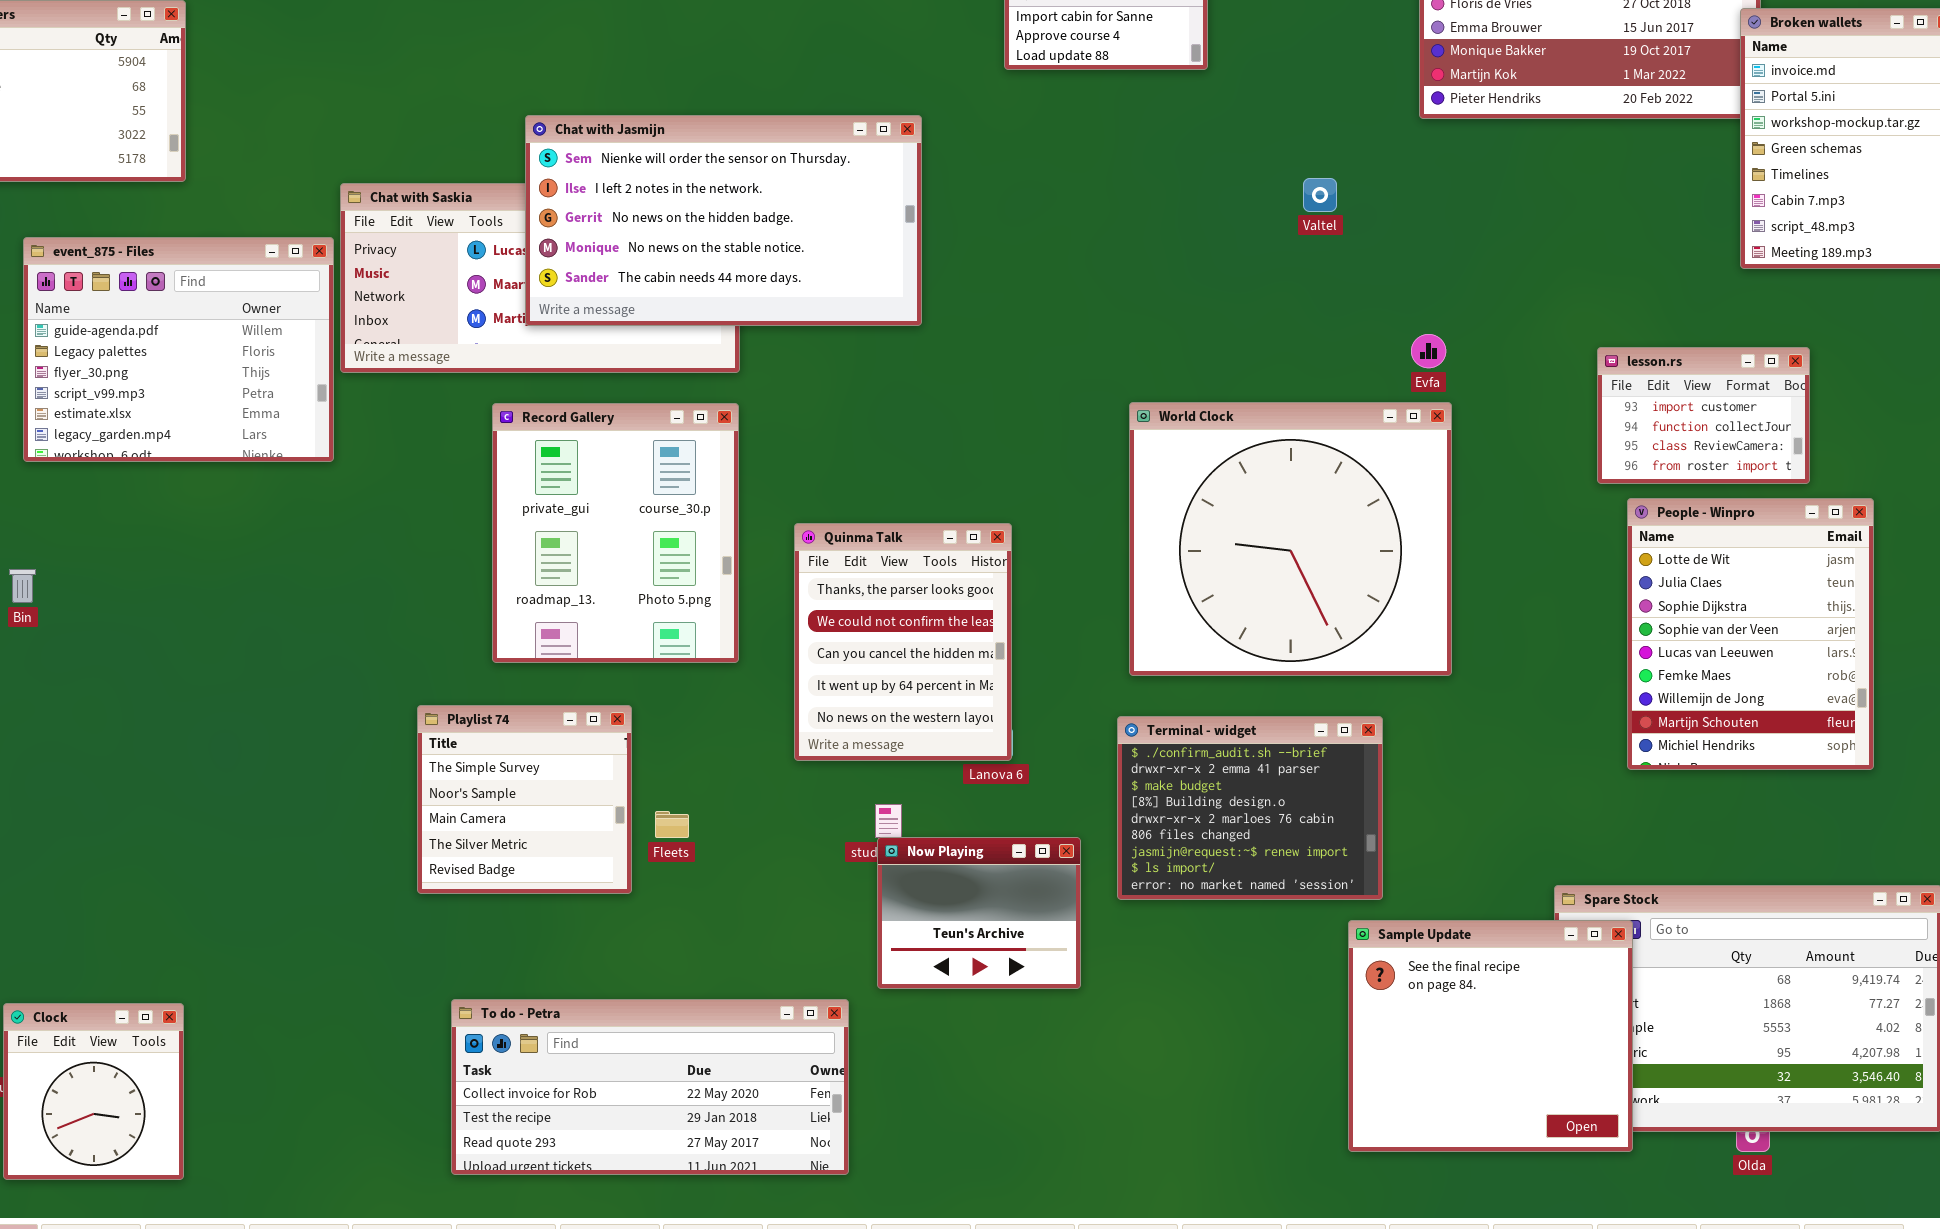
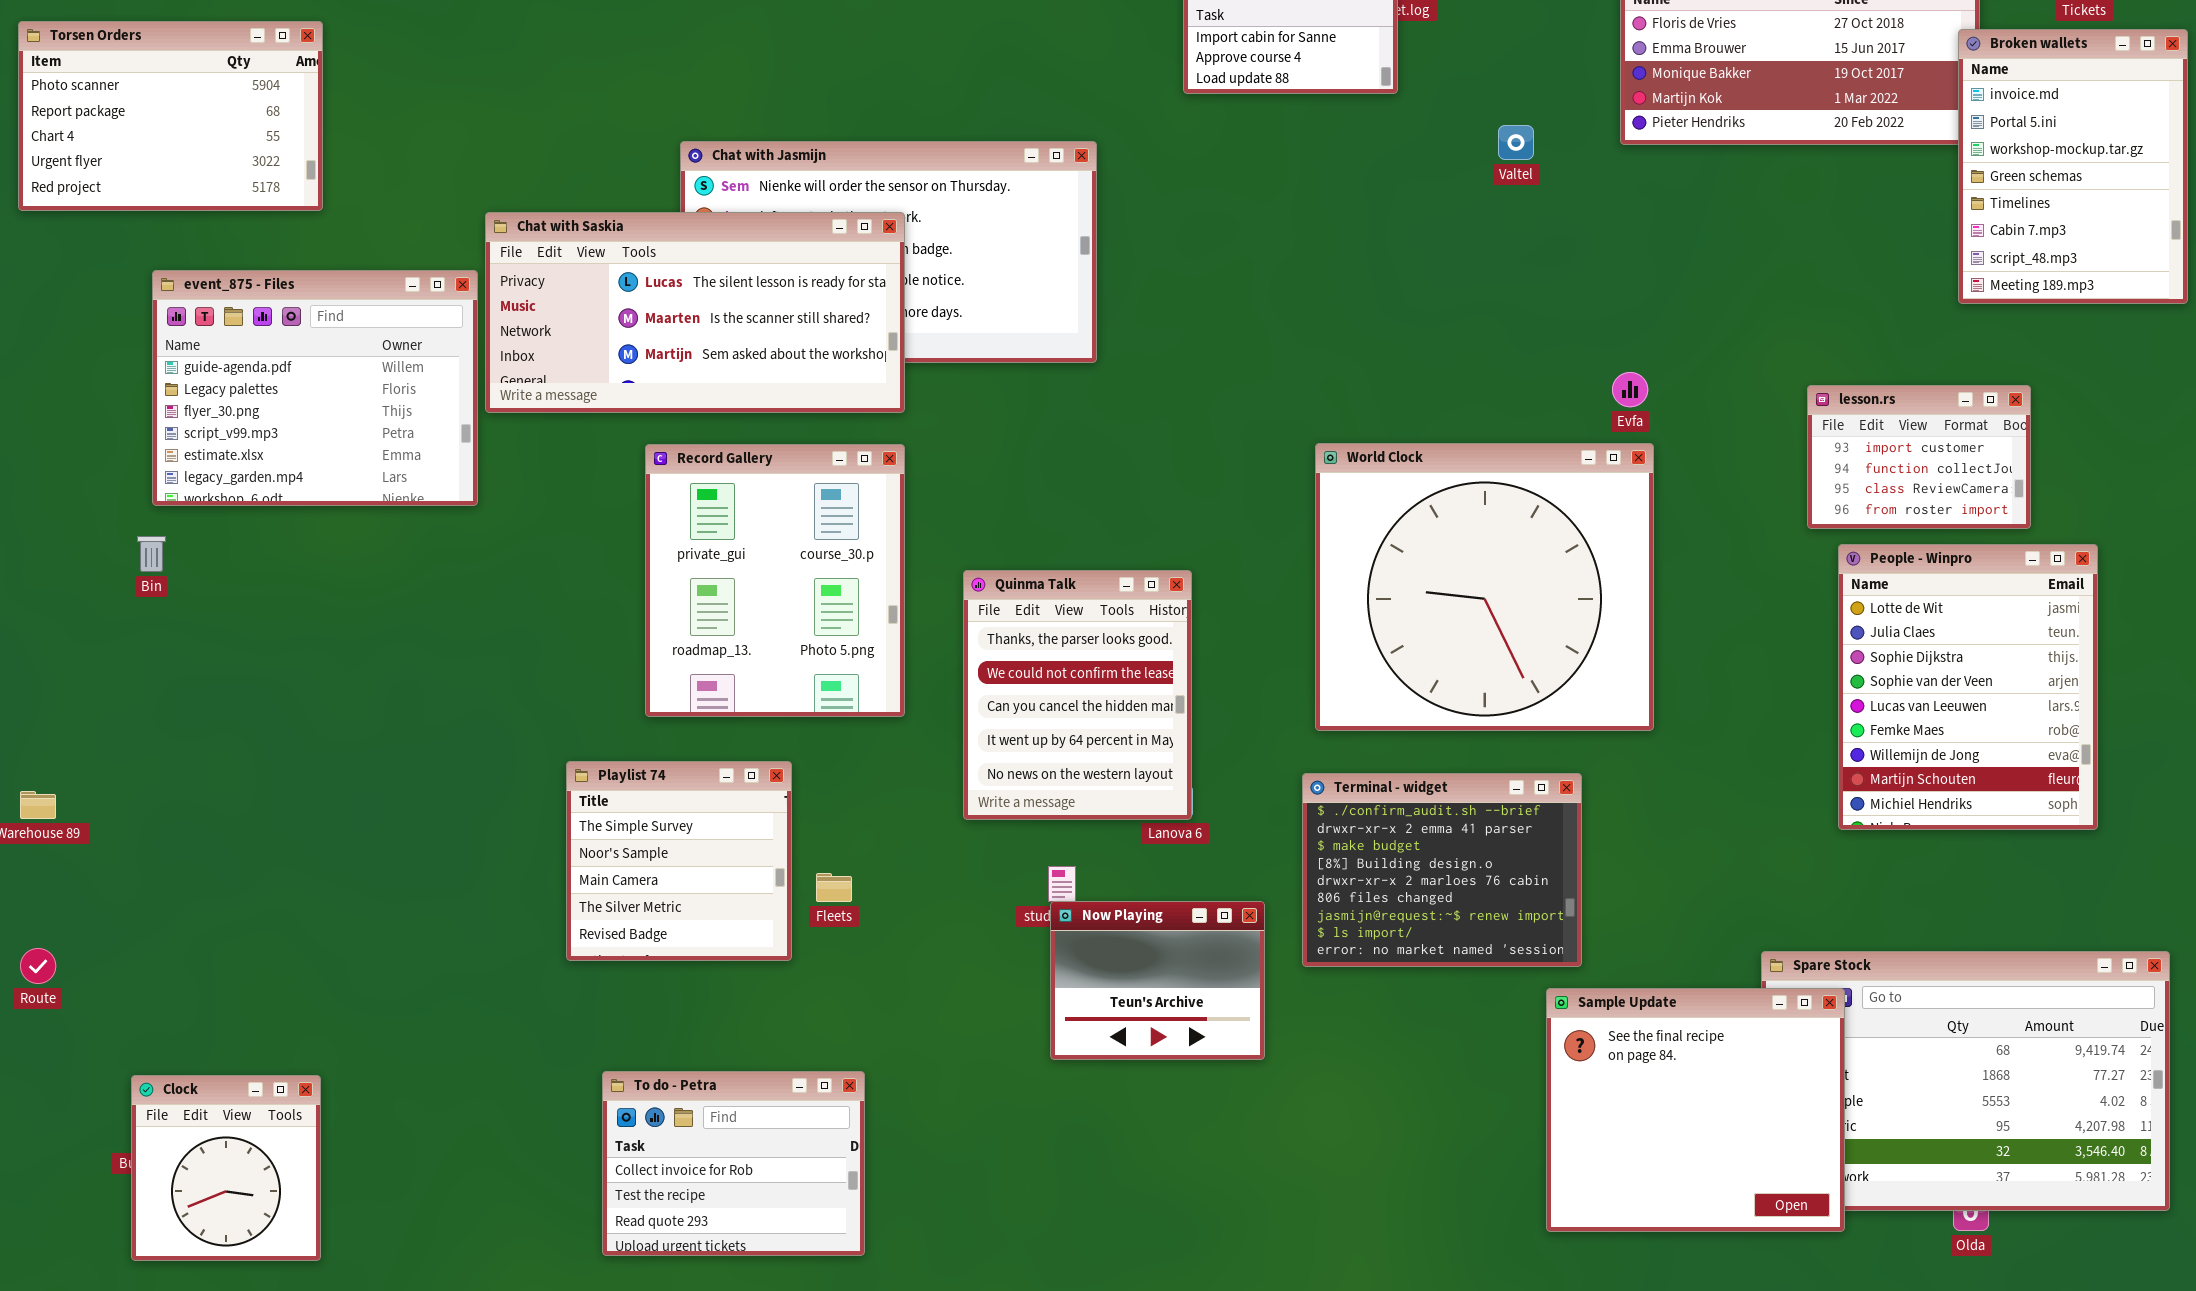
Valtel: [1303,178,1337,212] -> [1498,125,1534,160], moved
Chat with Saskia: [340,183,740,373] -> [485,212,905,413], raised
Bin: [9,569,36,603] -> [137,536,166,572], moved
To do - Petra: [451,999,849,1175] -> [602,1071,865,1256], resized

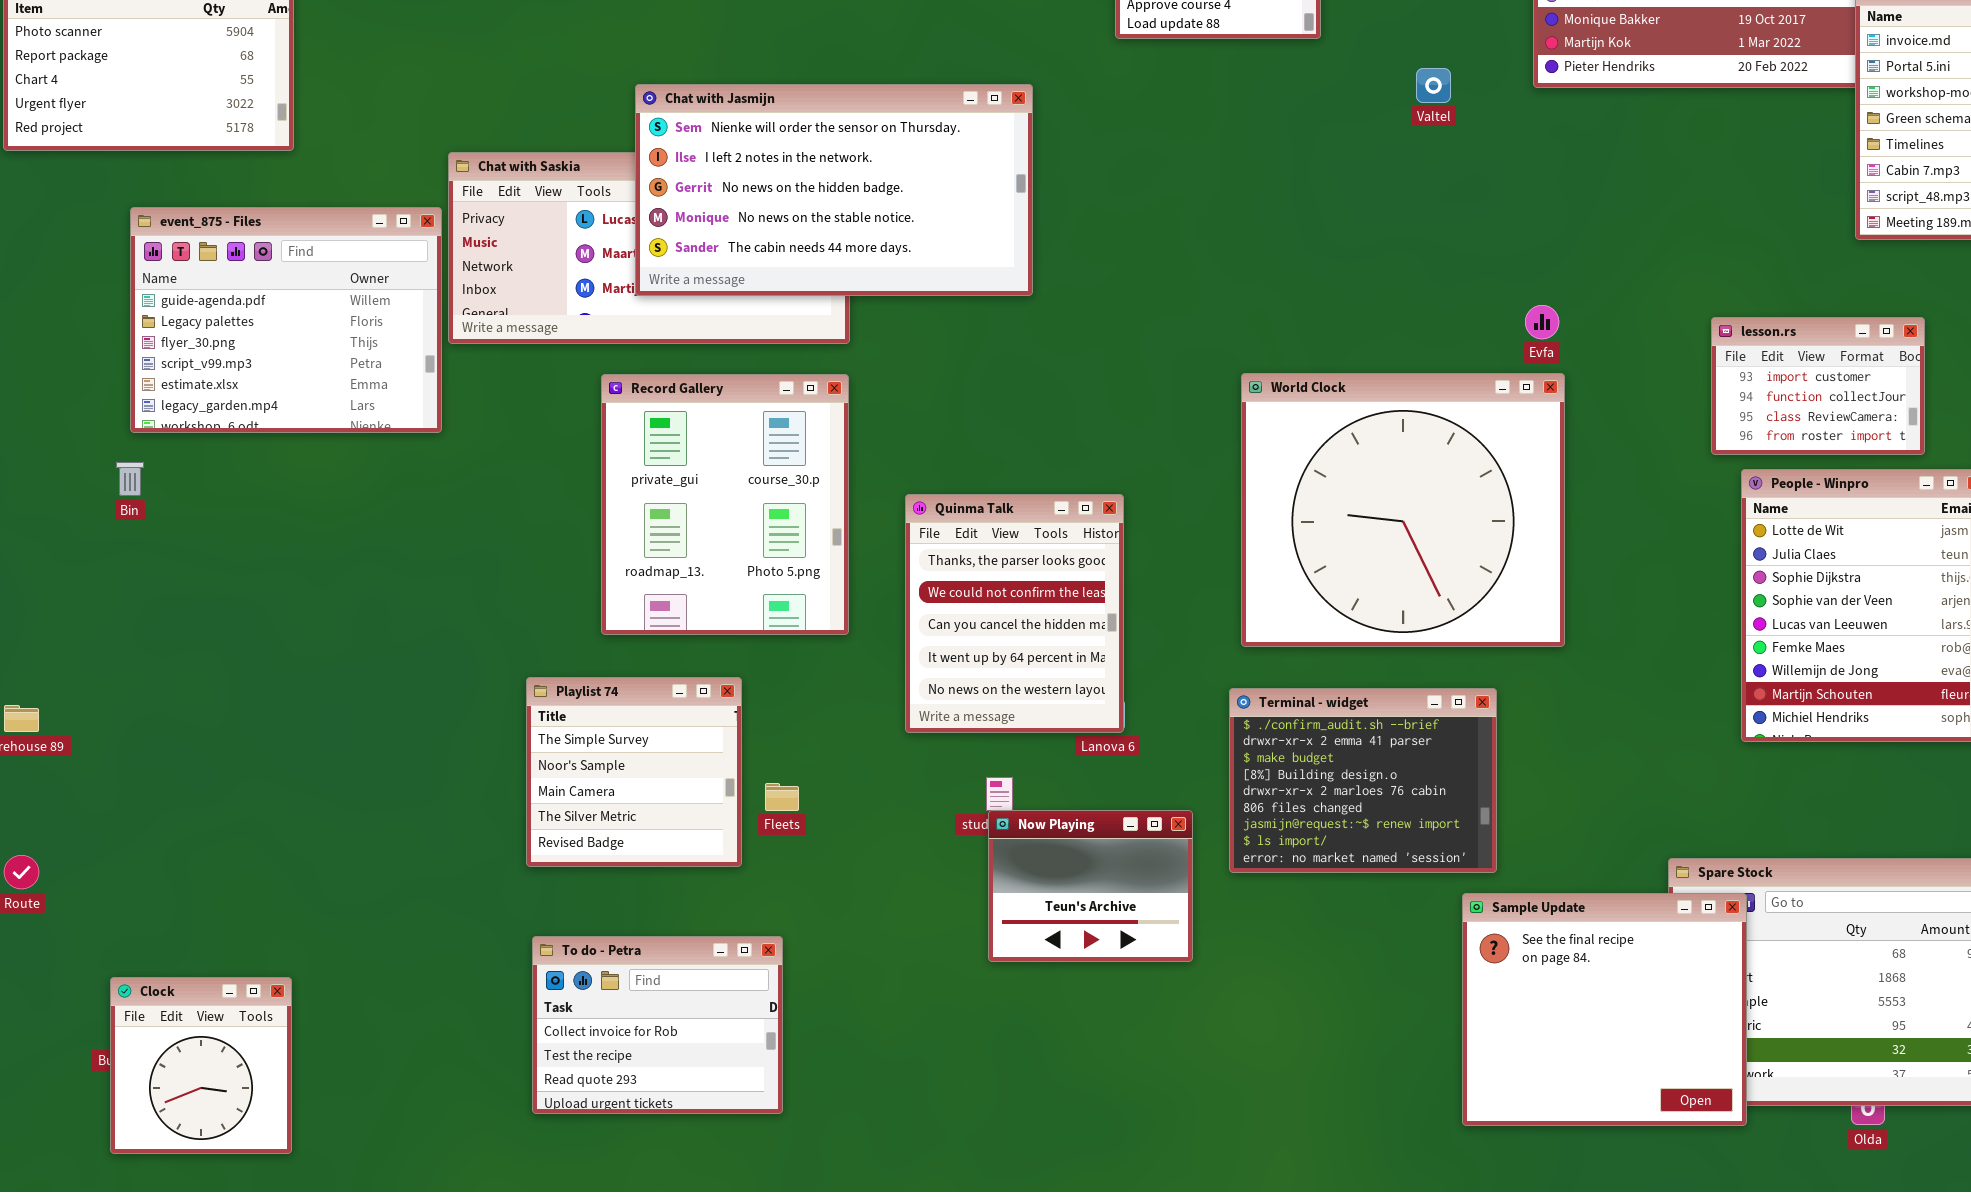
Chat with Jasmijn: [680,141,1097,363] -> [635,84,1033,296], raised
To do - Petra: [602,1071,865,1256] -> [532,936,783,1114], moved

